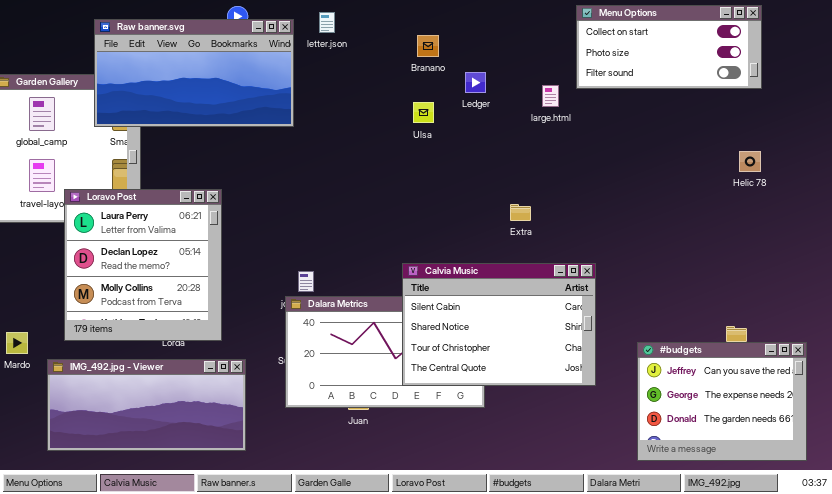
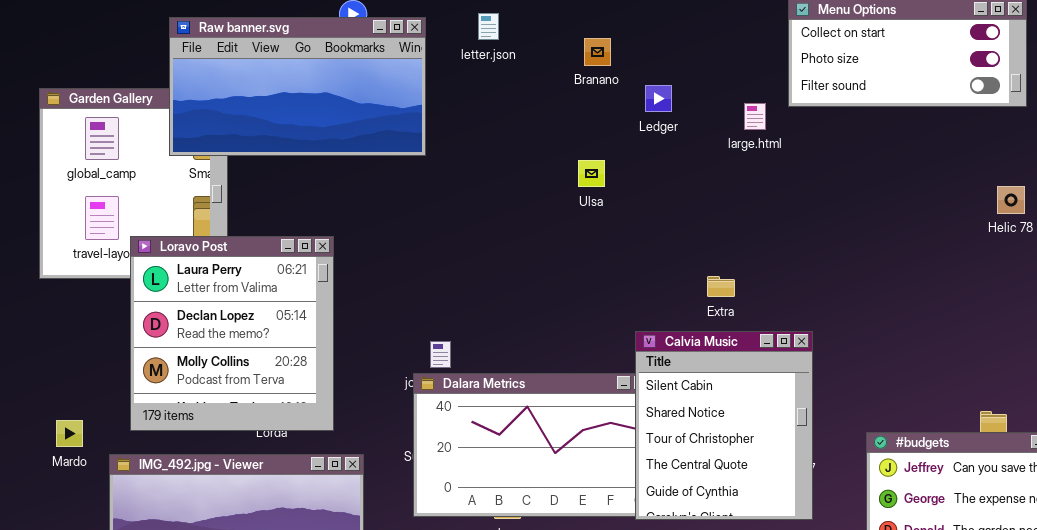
letter.json: [319,12,335,33] -> [478,13,499,40], moved
Ulsa: [413,102,434,123] -> [578,160,605,187], moved
Extra: [510,204,531,221] -> [707,276,735,297], moved
Calvia Music: [402,263,596,386] -> [635,331,813,520], resized

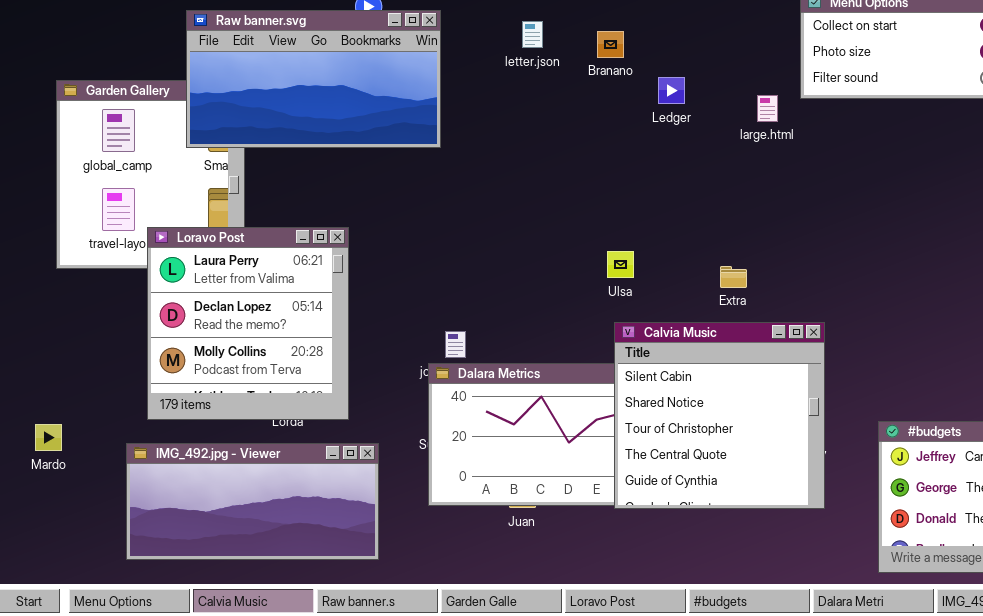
letter.json: [478,13,499,40] -> [522,21,543,48], moved
Ulsa: [578,160,605,187] -> [607,251,634,278], moved
Calvia Music: [635,331,813,520] -> [614,322,825,509], resized
Mardo: [56,420,83,447] -> [35,424,62,451], moved

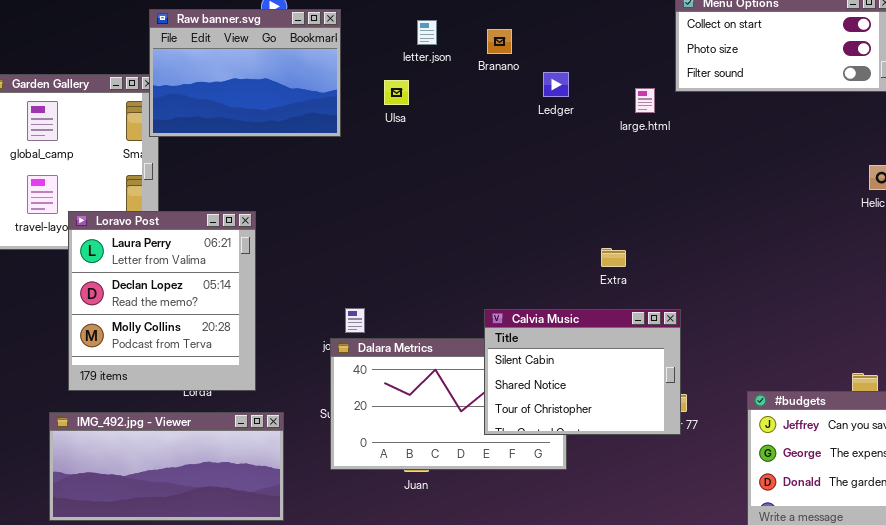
Raw banner.svg: [186,10,441,148] -> [149,9,341,137], resized
Ulsa: [607,251,634,278] -> [384,80,409,105], moved
Calvia Music: [614,322,825,509] -> [484,309,681,435], moved, resized

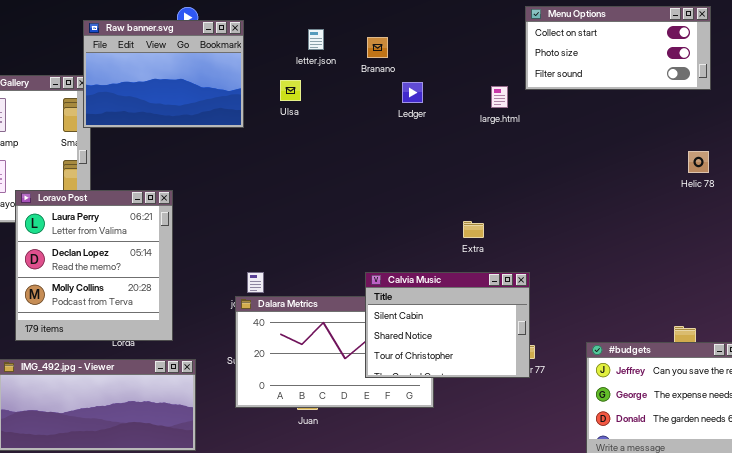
Ledger: [543,72,569,97] -> [402,82,423,103], moved

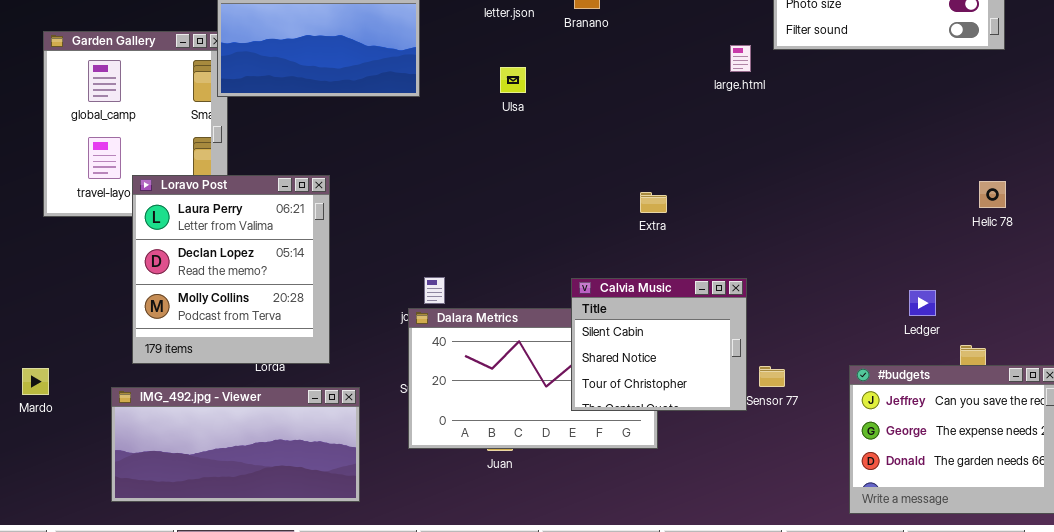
Ulsa: [280,80,301,101] -> [500,67,526,93], moved
Ledger: [402,82,423,103] -> [909,290,936,316], moved
Helic 78: [688,151,709,173] -> [979,181,1006,208], moved
Extra: [463,221,484,238] -> [640,192,667,213], moved
Calvia Music: [365,272,530,378] -> [571,278,747,411], resized

